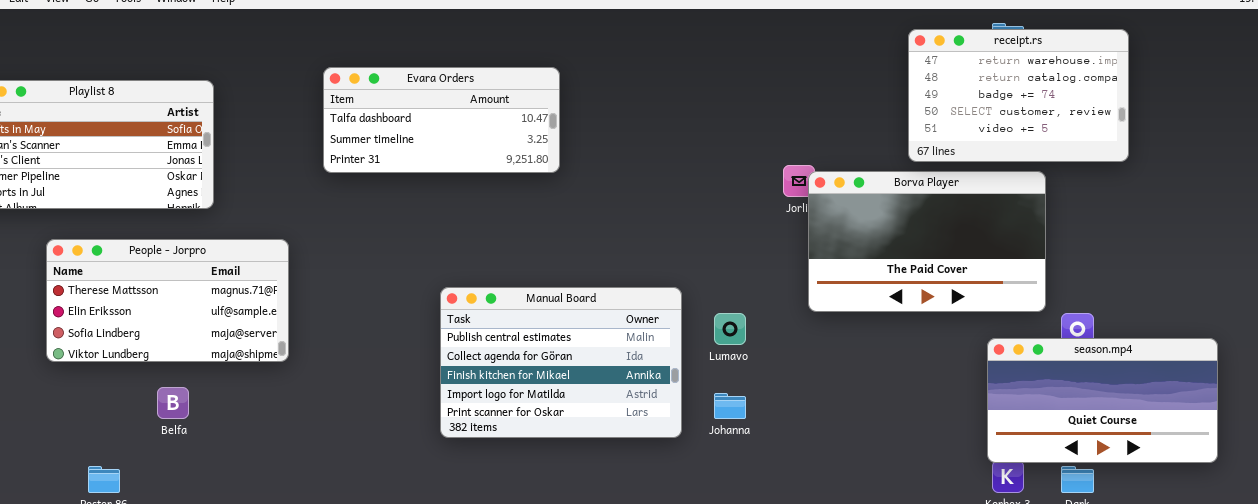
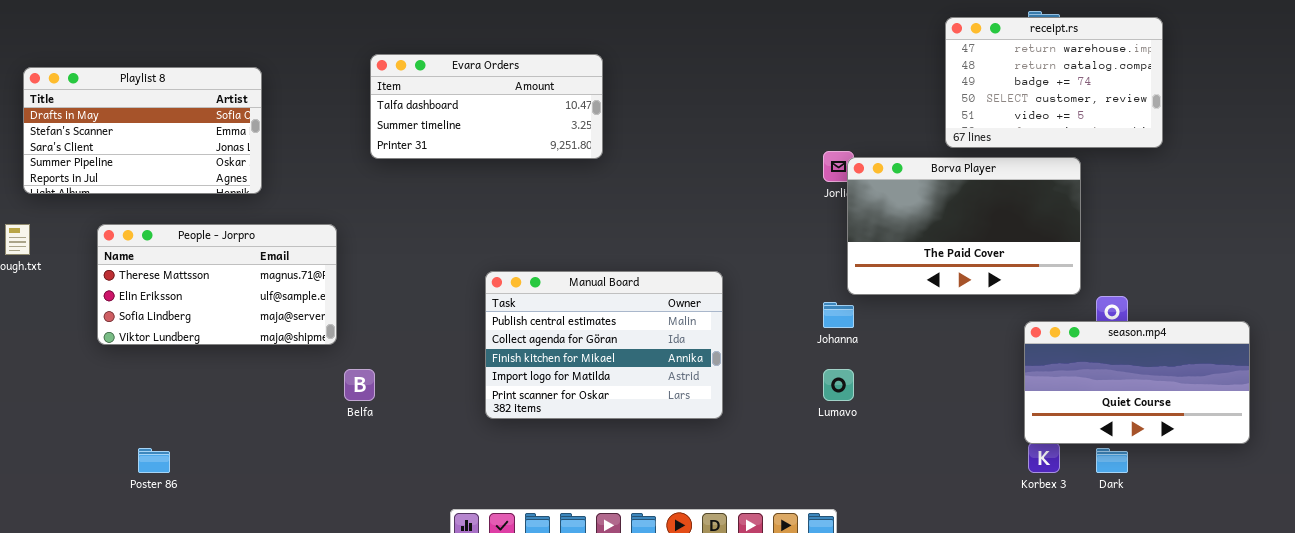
Lumavo: [714,313,746,345] -> [823,369,854,401], moved
Belfa: [157,387,189,419] -> [344,369,375,401], moved
Johanna: [714,393,746,419] -> [823,302,854,328], moved

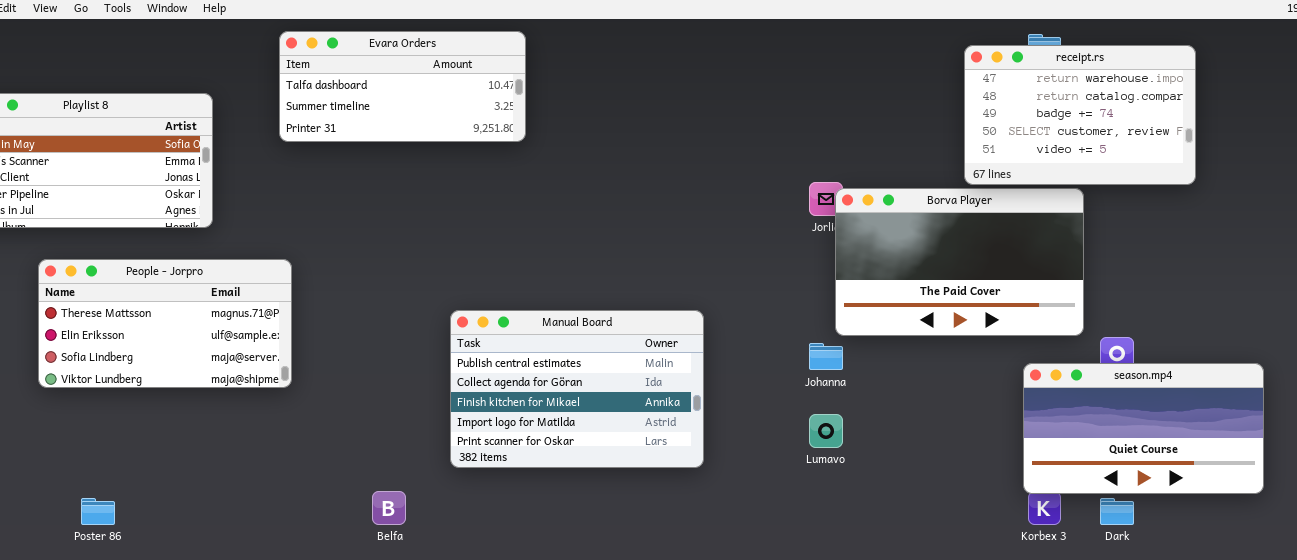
receipt.rs: [945,17,1163,148] -> [964,45,1196,185], moved
Evara Orders: [370,54,603,159] -> [279,31,526,142], moved
Belfa: [344,369,375,401] -> [372,491,406,525], moved

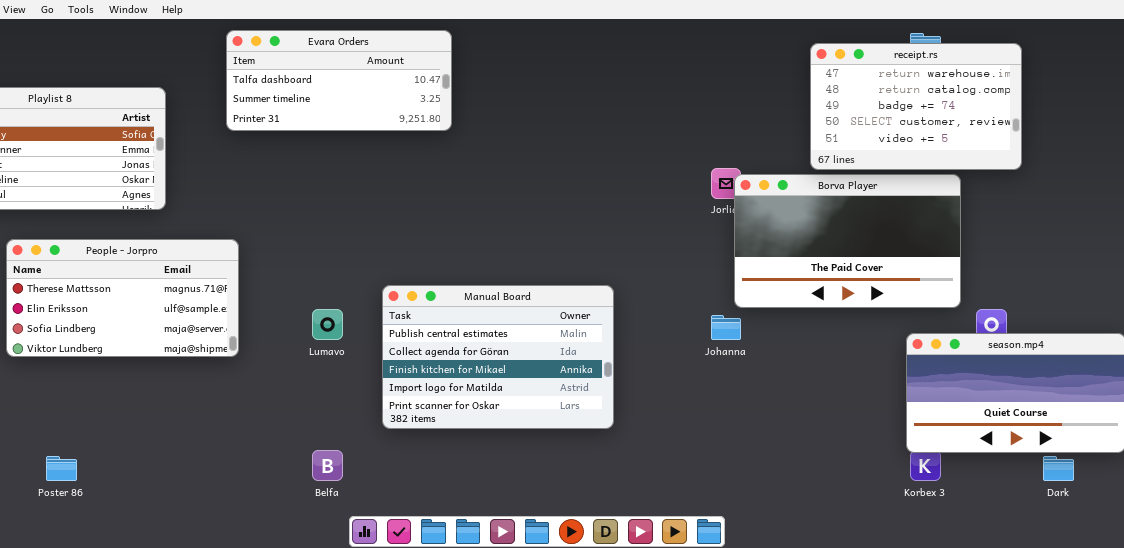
receipt.rs: [964,45,1196,185] -> [810,43,1022,170], moved
Lumavo: [809,414,843,448] -> [312,309,343,340], moved
Dark: [1100,498,1134,525] -> [1043,456,1074,481], moved

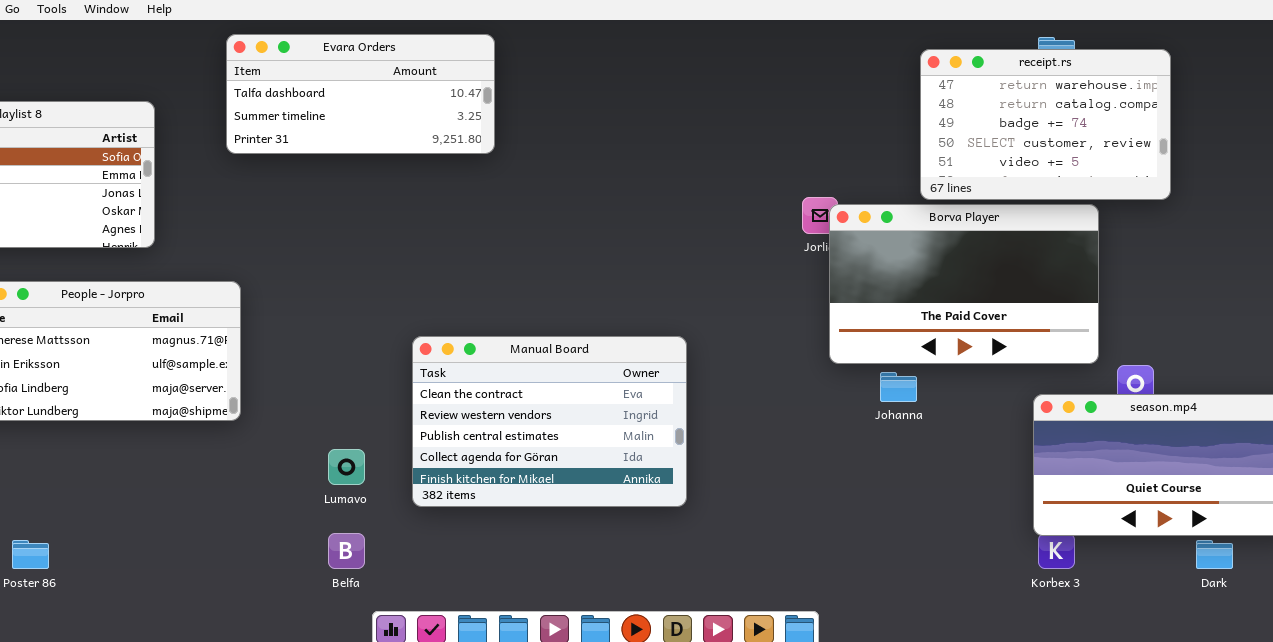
Manual Board: [382,285,614,429] -> [412,336,687,507], scrolled up 2 rows
Lumavo: [312,309,343,340] -> [328,449,365,485], moved
Johanna: [711,315,741,340] -> [880,372,917,402], moved

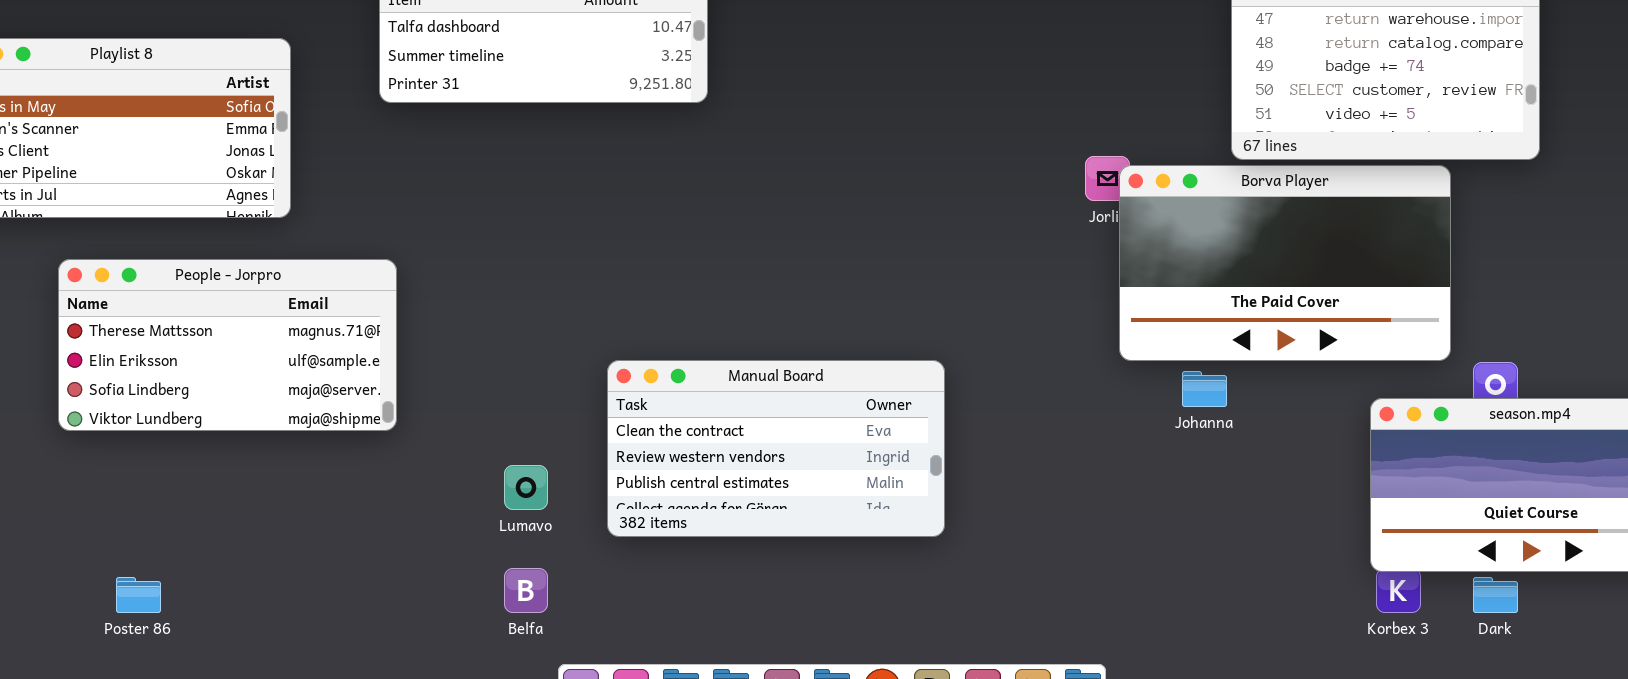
Manual Board: [412,336,687,507] -> [607,360,945,537], resized
Dark: [1196,540,1233,569] -> [1473,577,1518,613], moved

